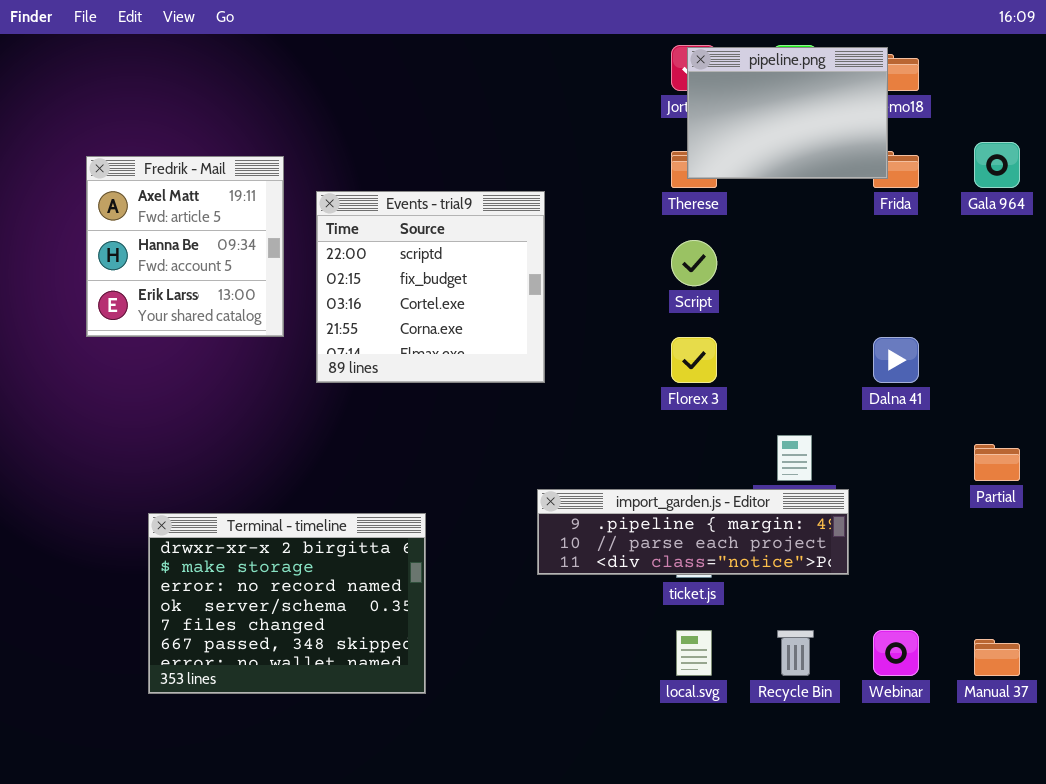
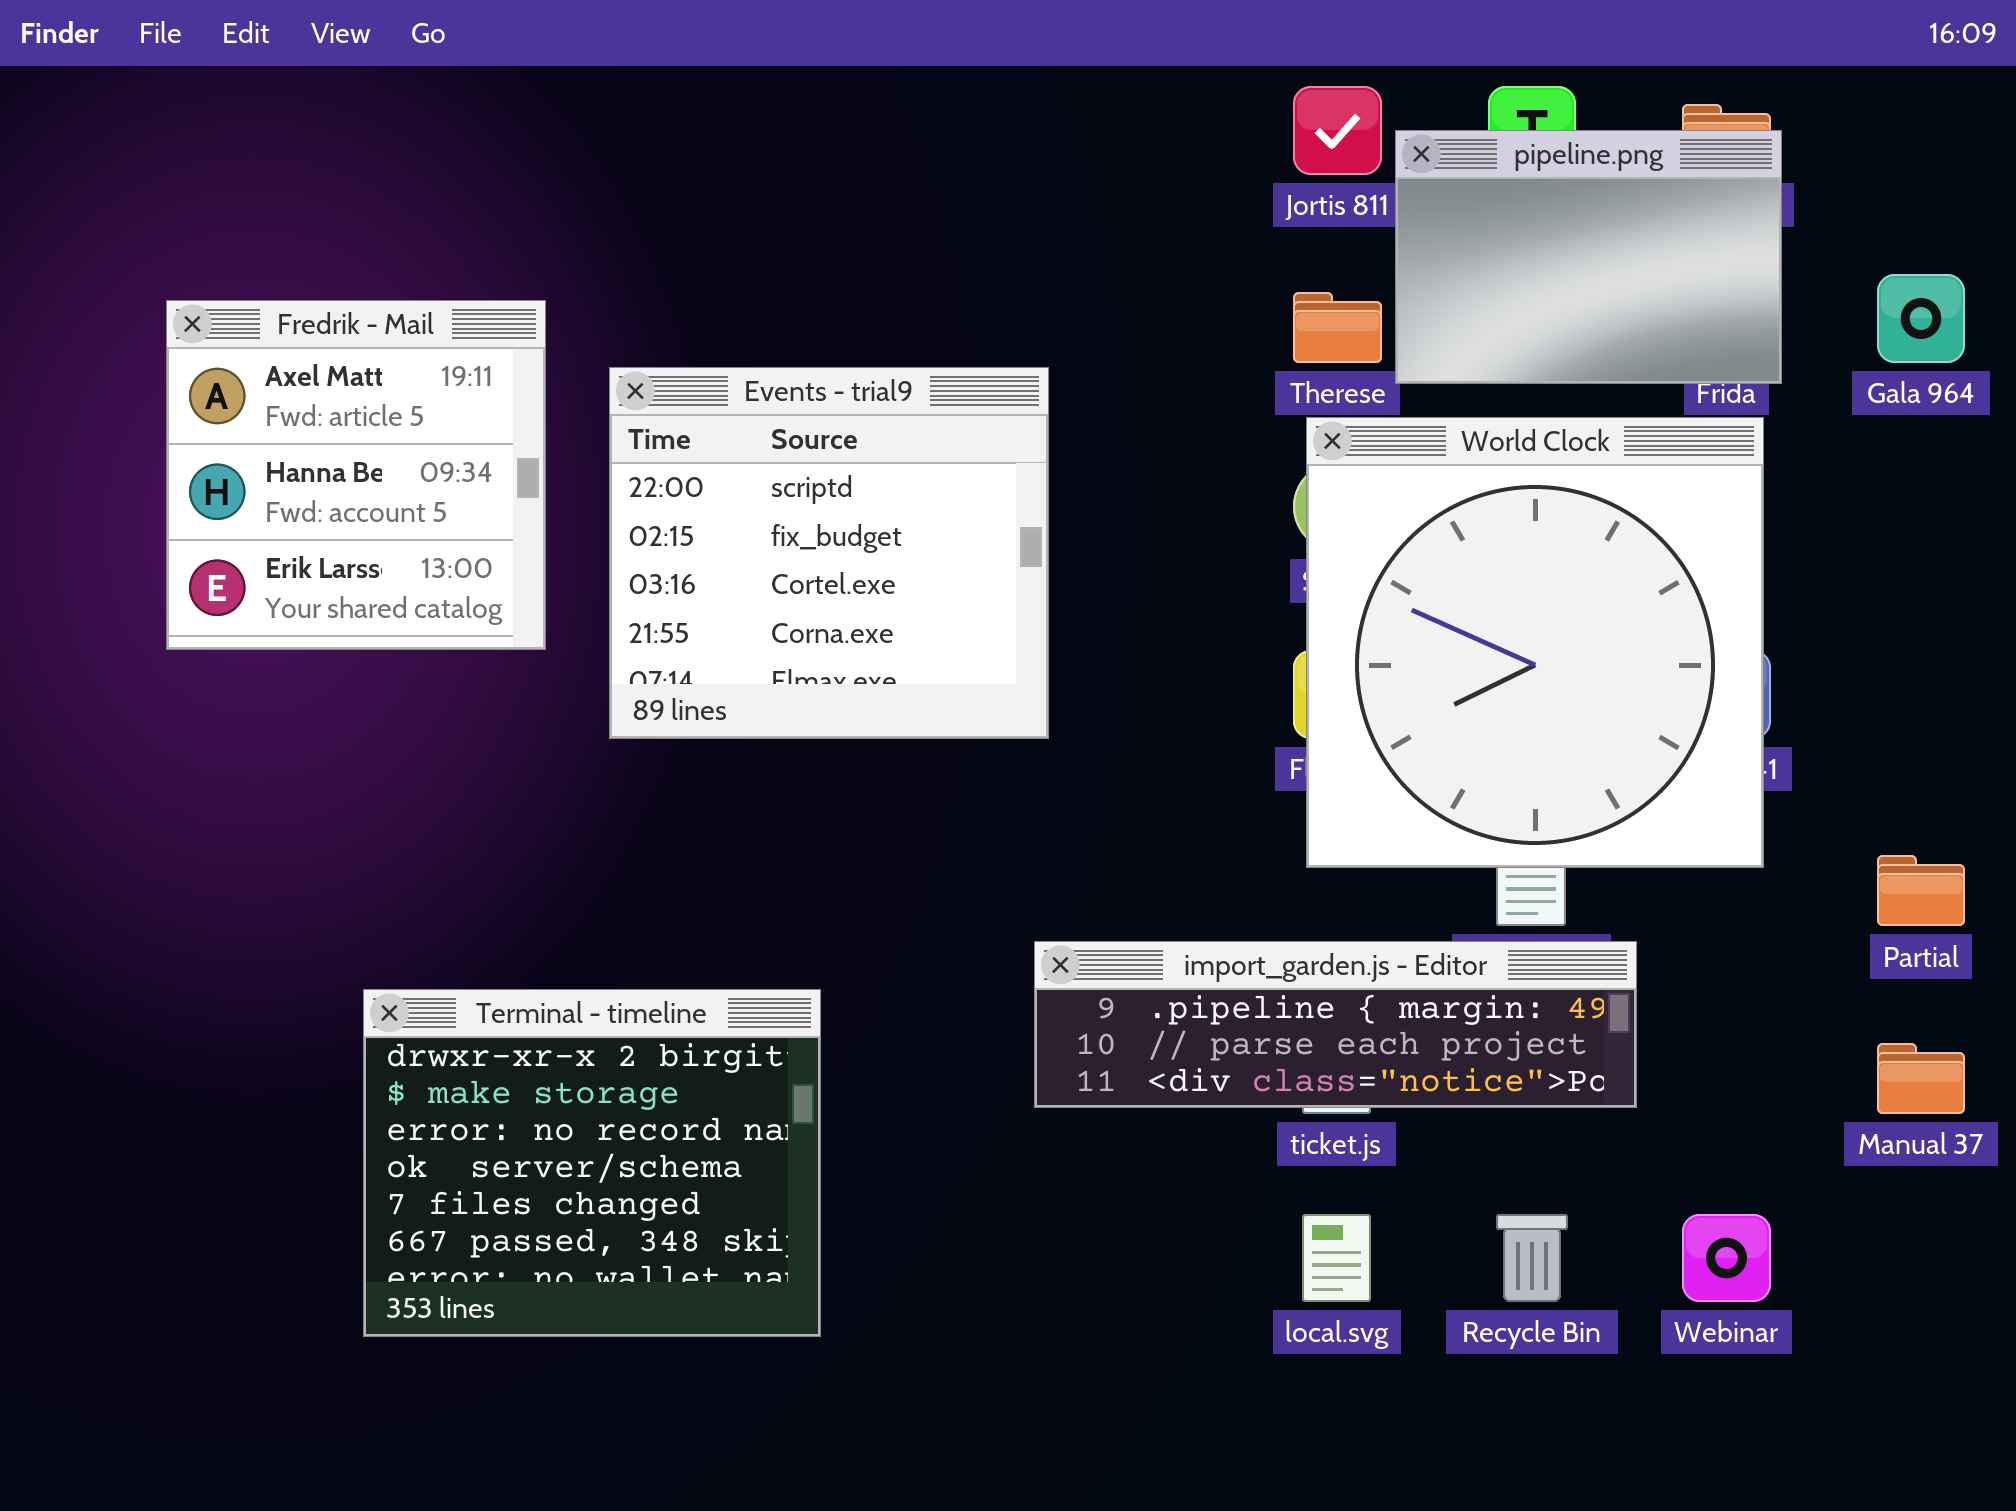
pipeline.png: [687,47,888,179] -> [1395,130,1782,384], moved
World Clock: none -> [1306,417,1764,868], opened
Terminal - timeline: [148,513,426,694] -> [363,989,821,1337], resized
Manual 37: [974,639,1020,676] -> [1877,1043,1965,1114], moved

